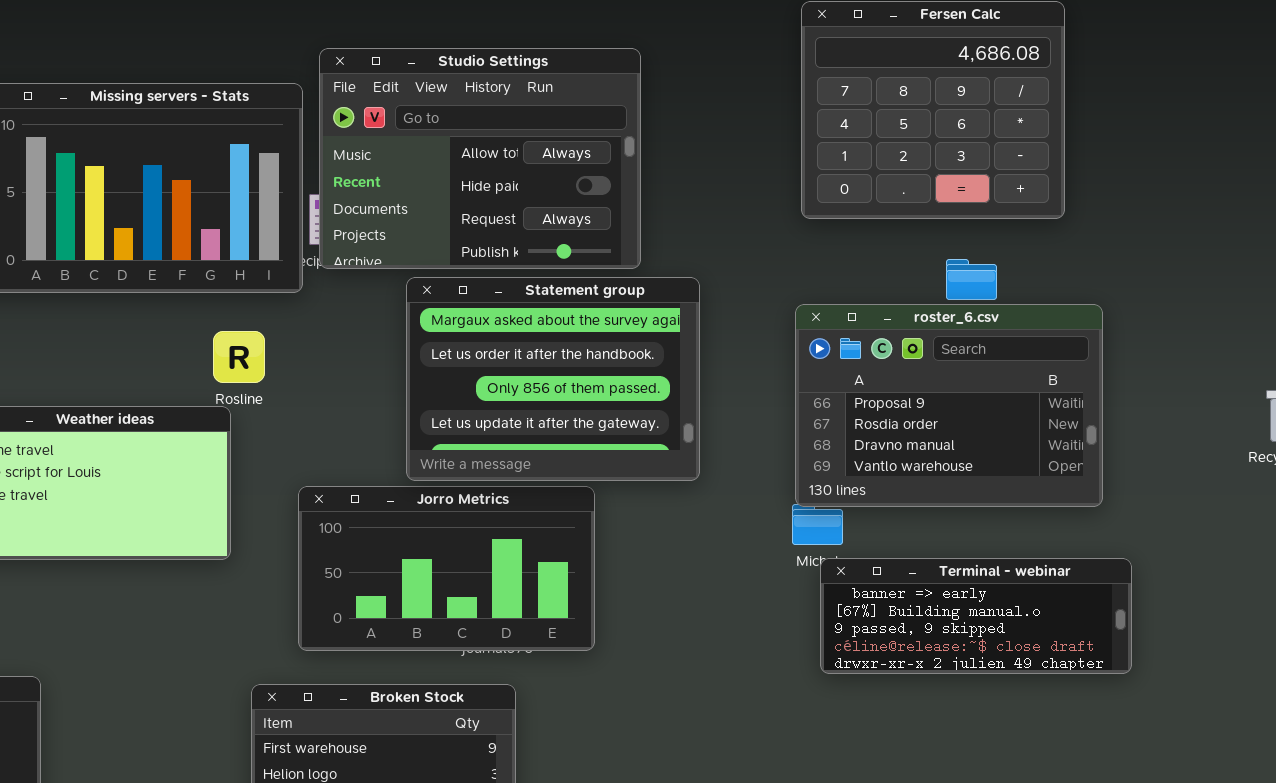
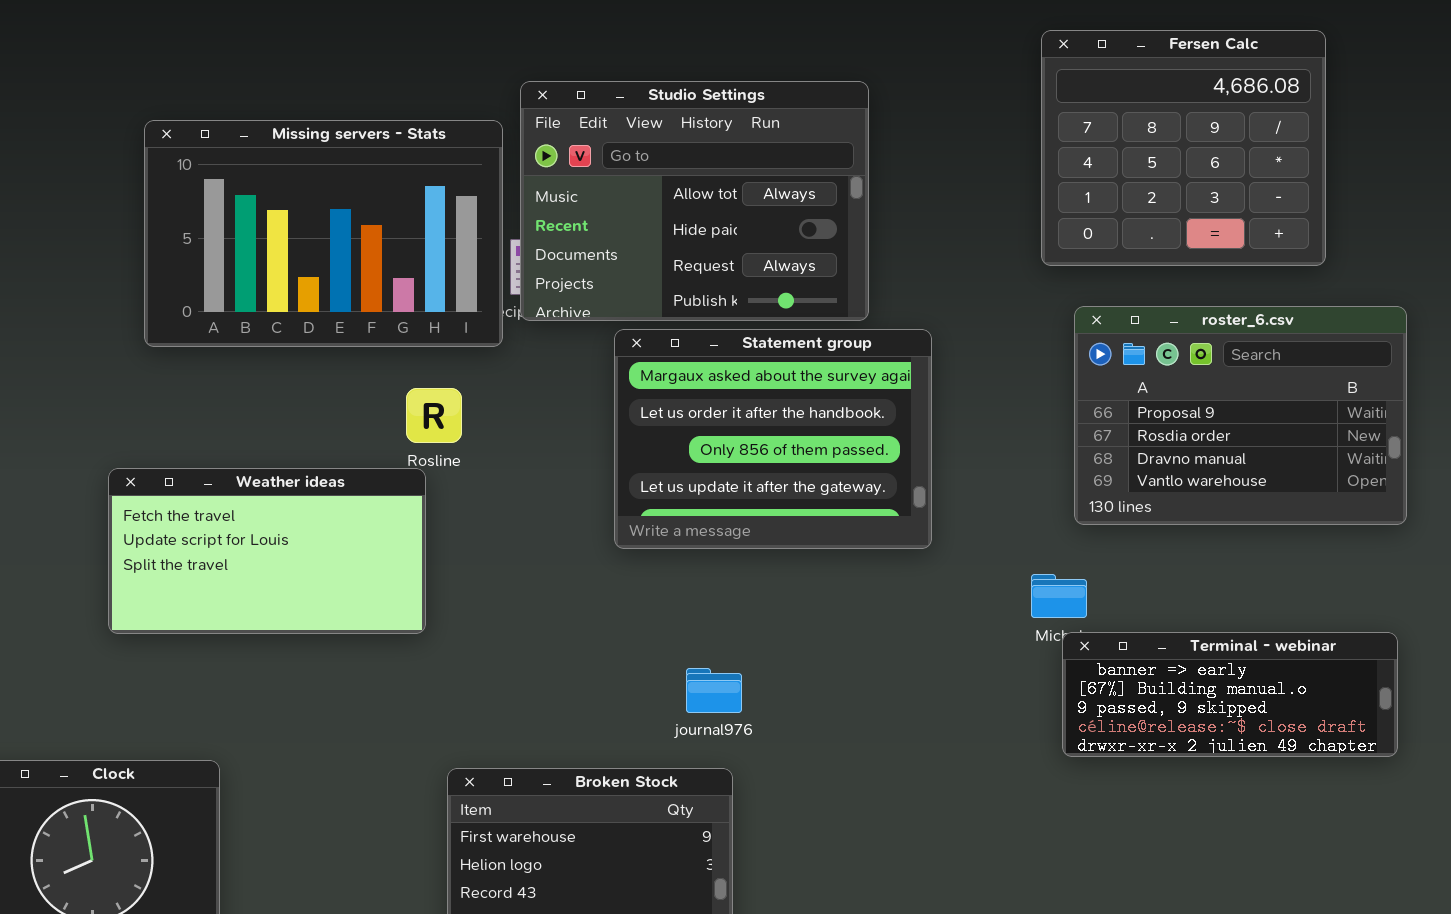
roster_6.csv: [795,304,1103,507] -> [1074,306,1407,525], moved
Jorro Metrics: [298,486,595,651] -> none, closed

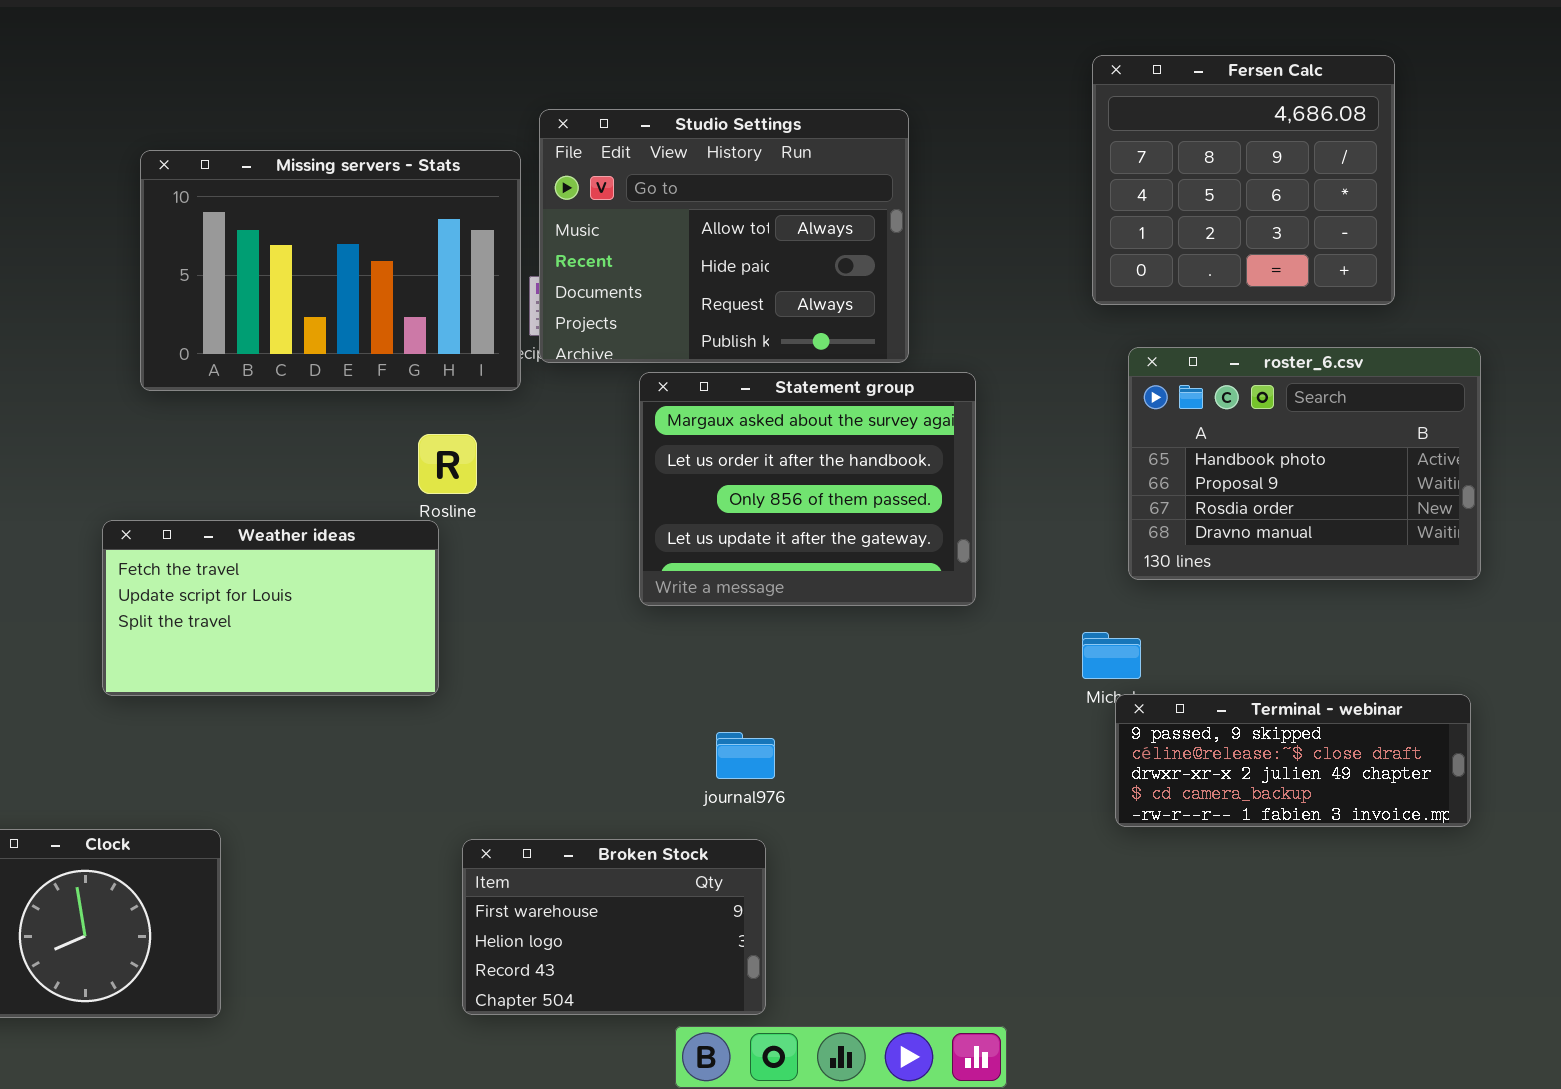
roster_6.csv: [1074,306,1407,525] -> [1128,347,1481,580], scrolled up 1 row
Terminal - webinar: [1062,632,1398,757] -> [1115,694,1471,827], scrolled down 2 rows

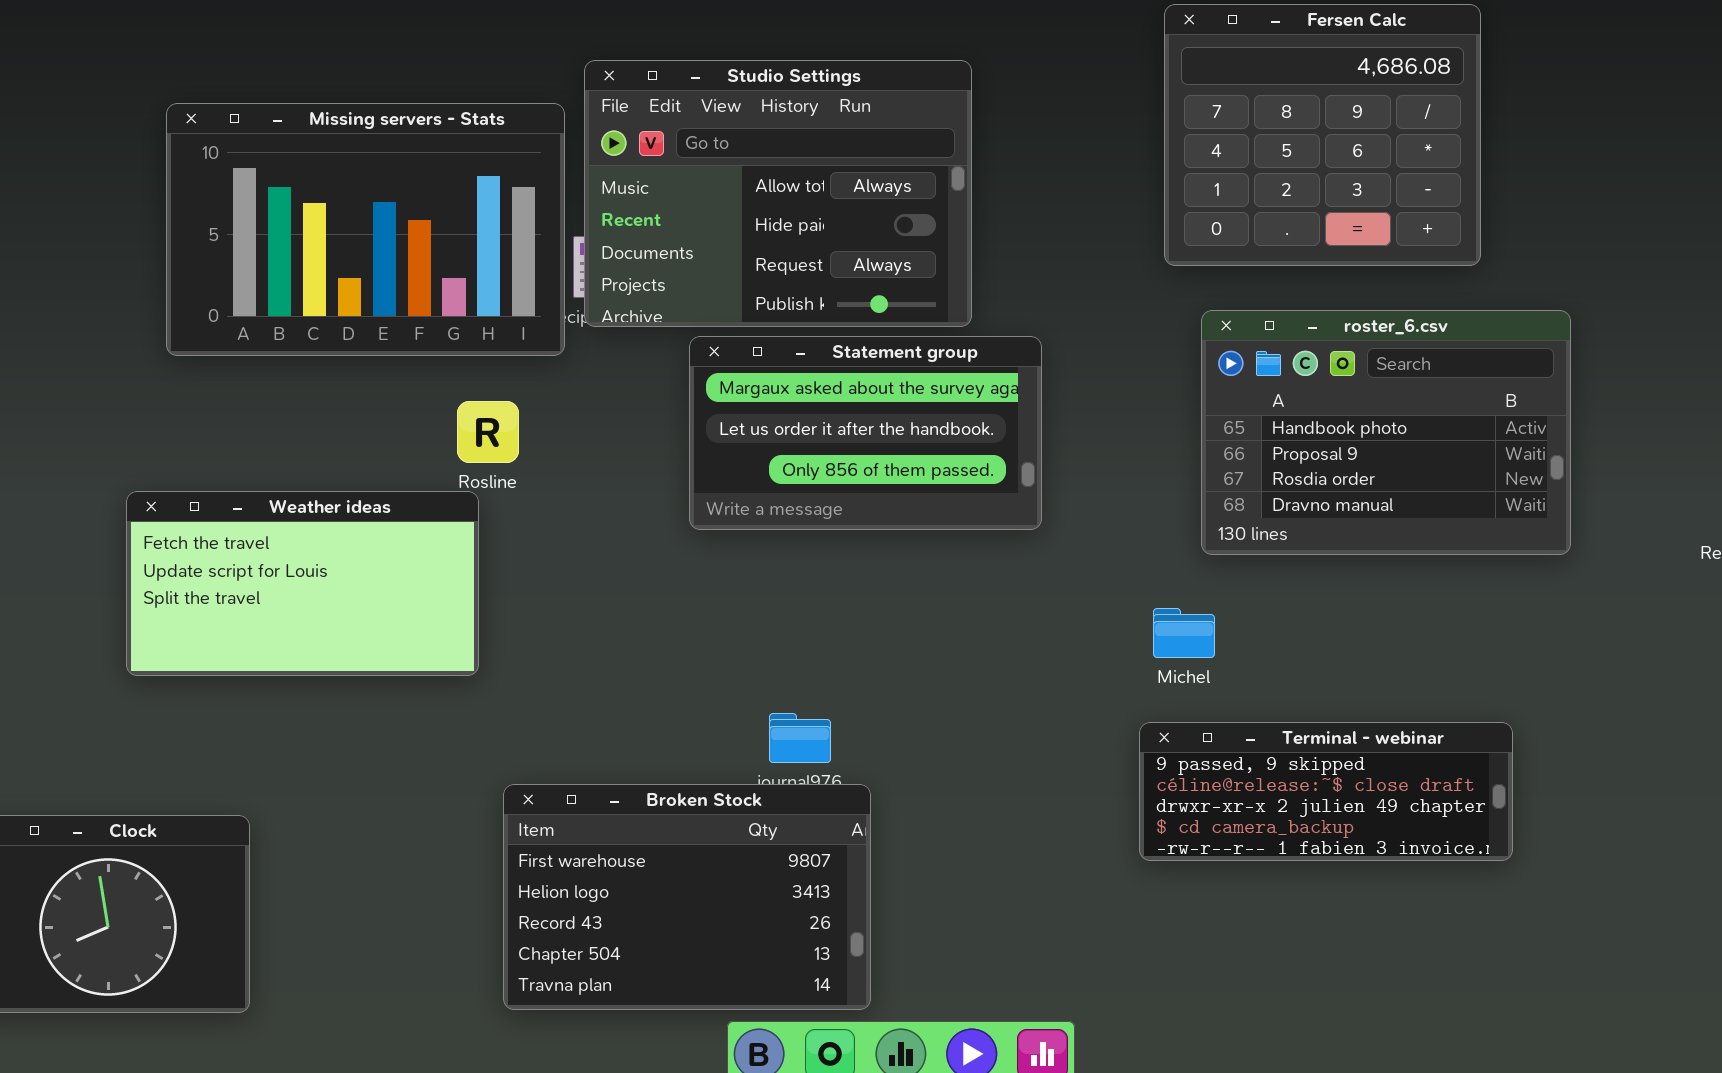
Statement group: [639,372,976,606] -> [689,336,1042,530], resized
Terminal - webinar: [1115,694,1471,827] -> [1139,722,1513,861], moved
Broken Stock: [462,839,766,1015] -> [503,784,871,1010], resized

